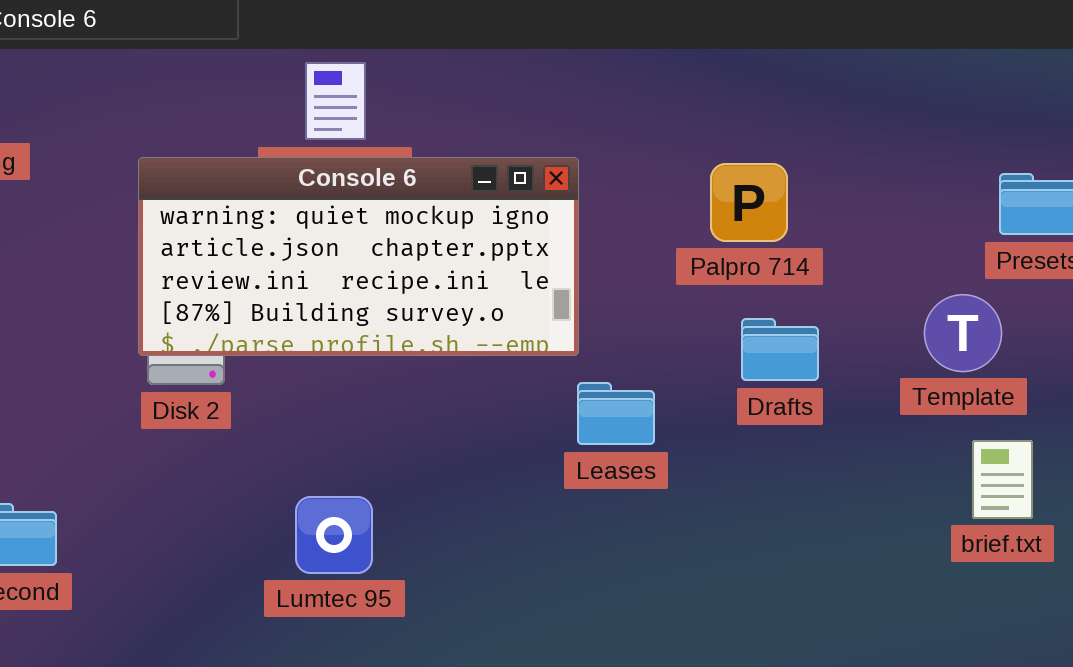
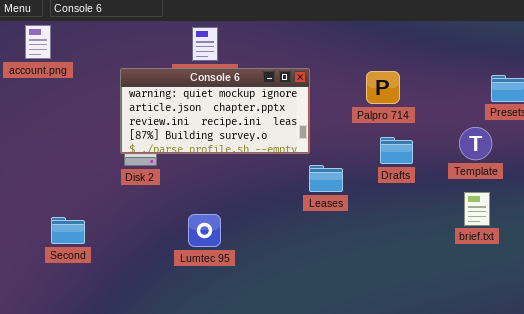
brief.txt: [972,440,1033,519] -> [464,192,490,226], moved

